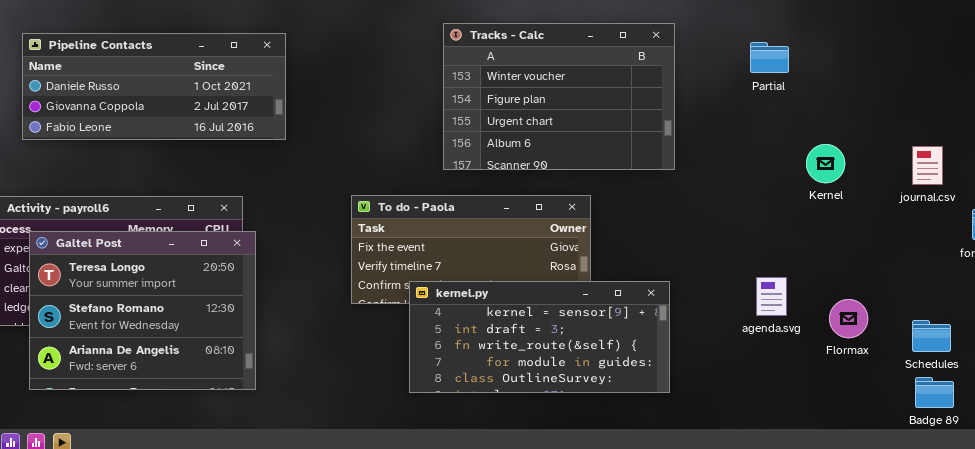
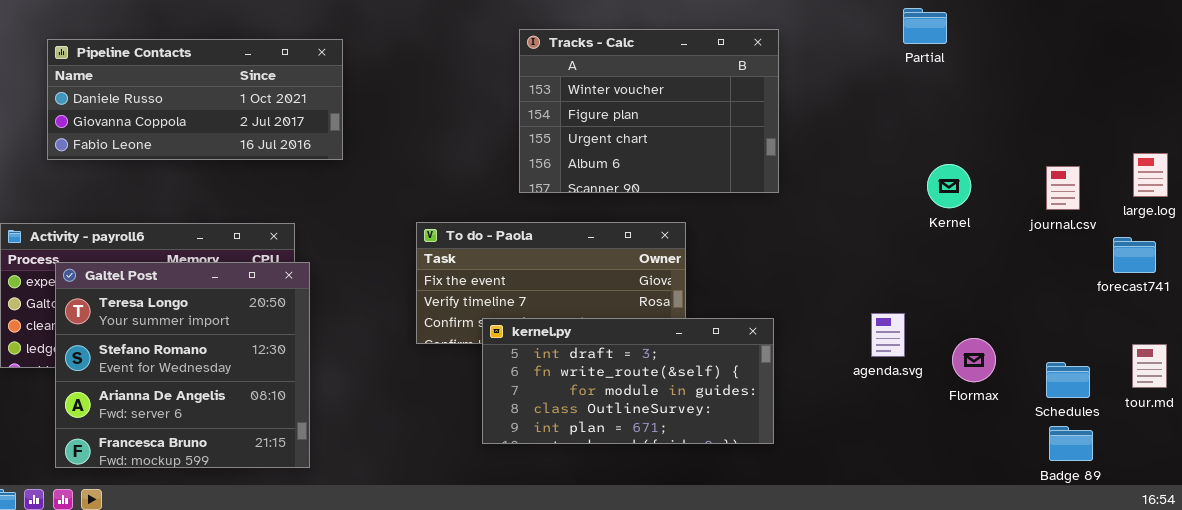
Partial: [750,42,789,73] -> [903,8,947,44], moved
Galtel Post: [29,231,256,390] -> [55,262,310,468], resized
kernel.py: [409,281,670,393] -> [482,318,774,444], scrolled down 1 row

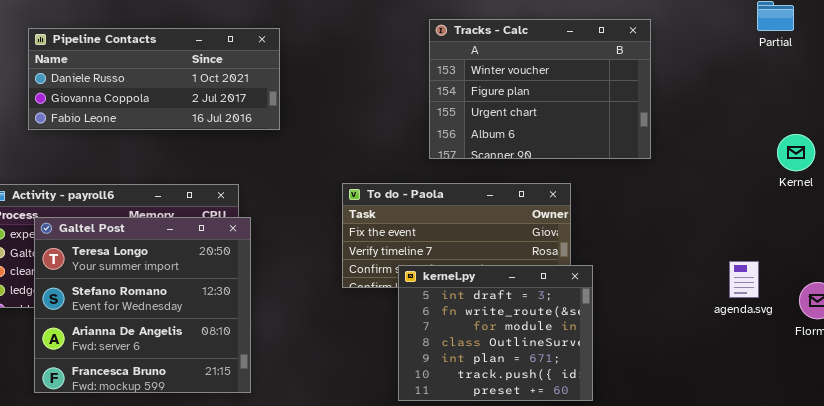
kernel.py: [482,318,774,444] -> [398,265,593,401], resized

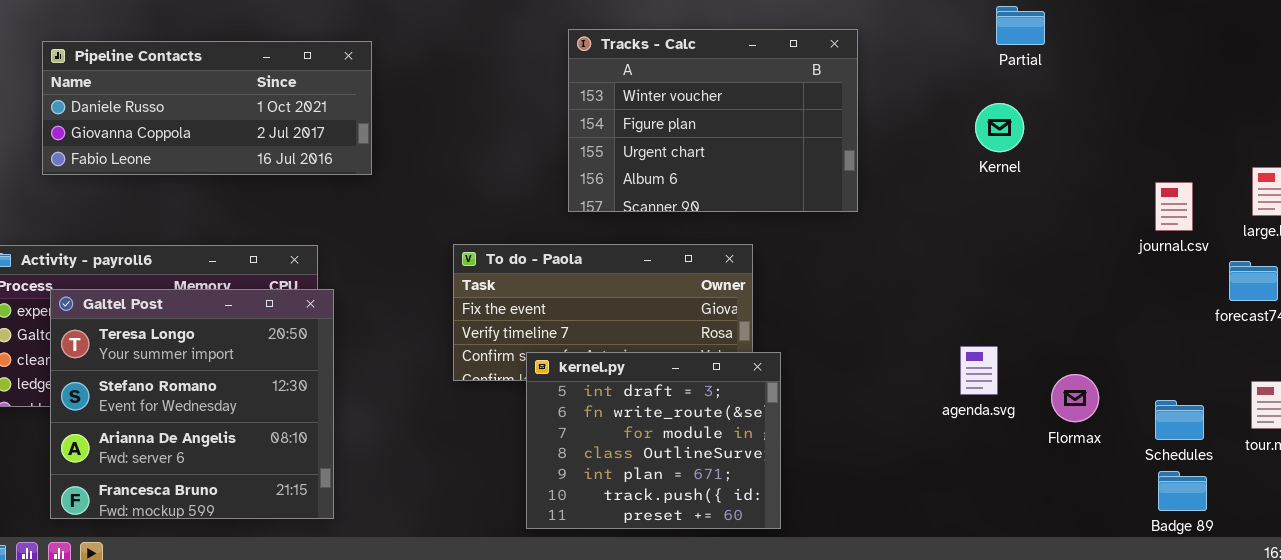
Kernel: [777,134,815,171] -> [975,103,1024,152], moved

